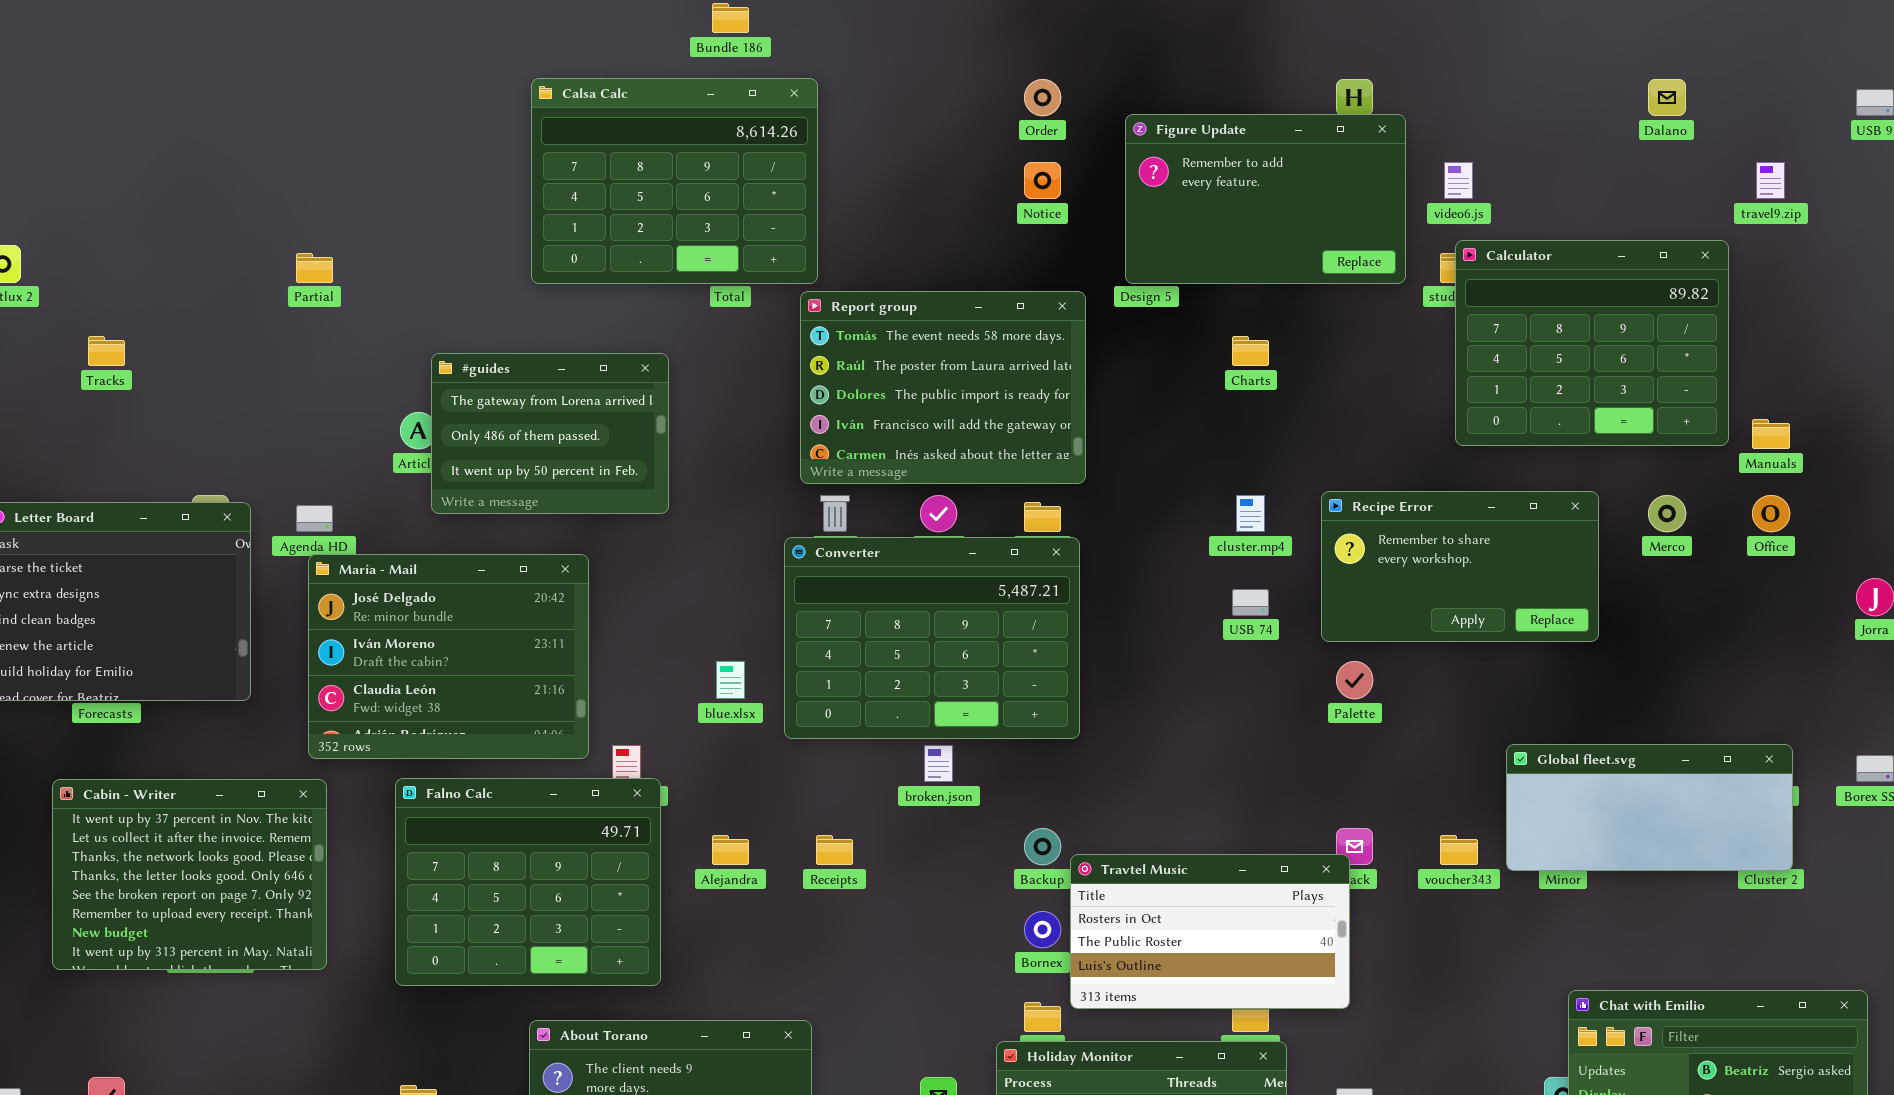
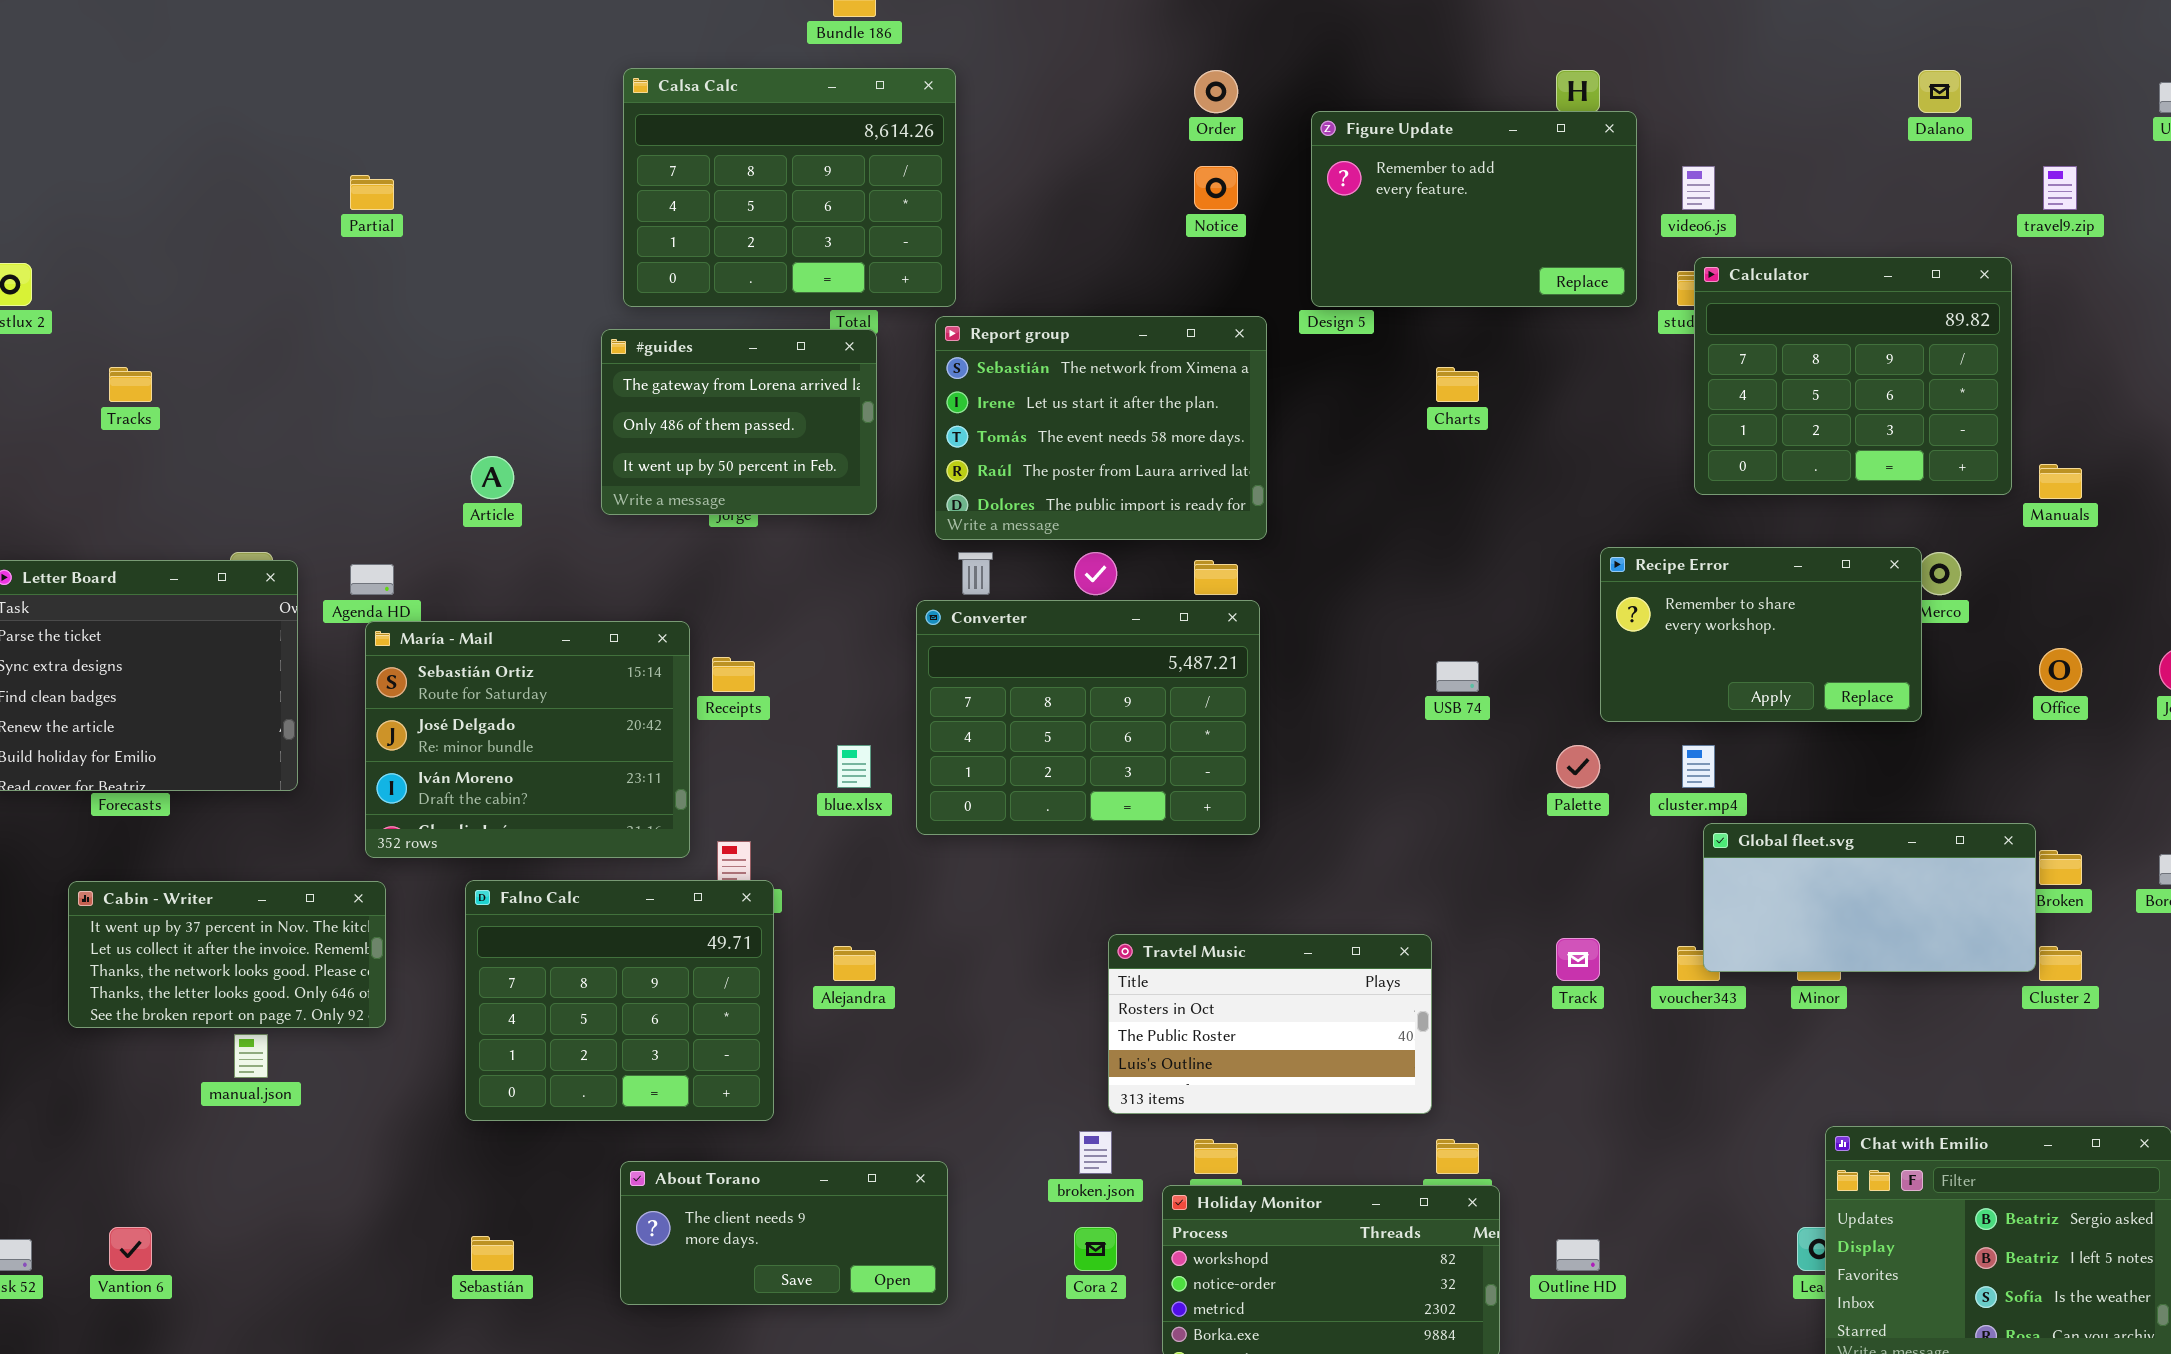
Partial: [296,253,333,283] -> [350,175,394,210], moved
Report group: [800,291,1086,484] -> [935,316,1267,540], scrolled up 2 rows
#guides: [431,353,669,514] -> [601,329,877,515], moved
Recipe Error: [1321,491,1599,642] -> [1600,547,1922,722], moved
cluster.mp4: [1236,495,1265,532] -> [1682,745,1715,788], moved
Office: [1752,495,1790,532] -> [2039,648,2082,692], moved
María - Mail: [308,554,589,759] -> [365,621,690,858], scrolled up 1 row
Global fleet.svg: [1506,744,1793,871] -> [1703,823,2036,972], moved
broken.json: [924,745,953,782] -> [1079,1131,1112,1174], moved
Cabin - Writer: [52,779,327,970] -> [68,881,386,1028], resized
Receipts: [816,835,853,865] -> [712,657,755,692], moved
Travtel Music: [1070,854,1350,1009] -> [1108,934,1432,1114], moved

